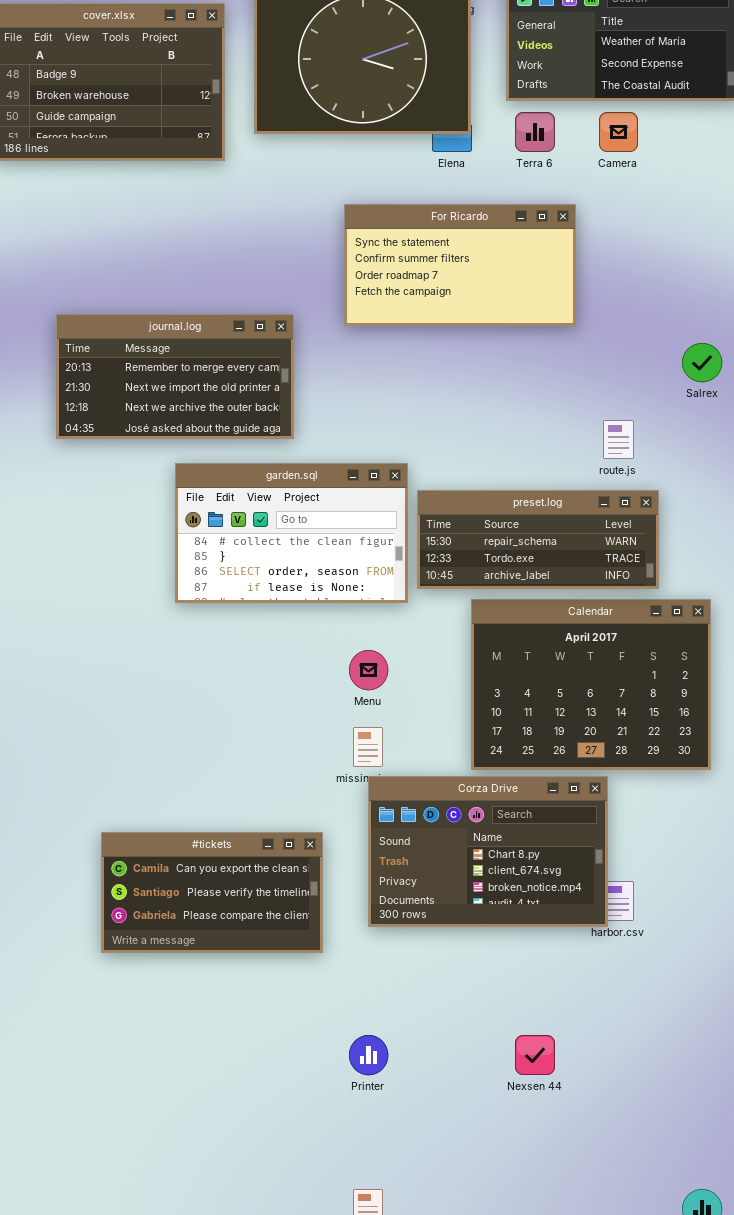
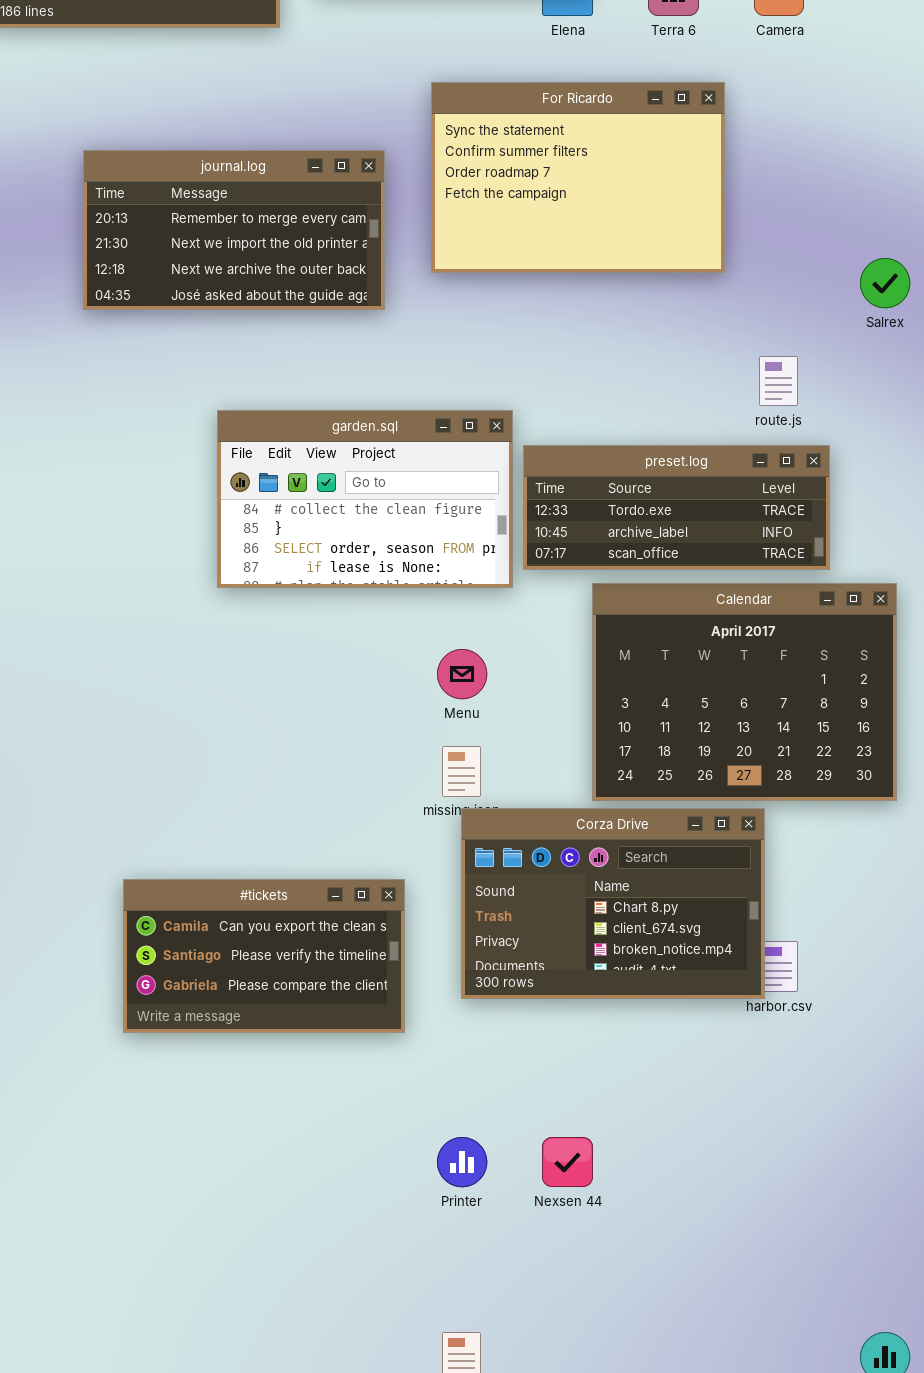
For Ricardo: [344,204,576,326] -> [431,82,725,273], resized
journal.log: [56,314,294,439] -> [83,150,385,310], moved
preset.log: [417,490,659,589] -> [523,445,830,570], scrolled down 1 row
Nexsen 44: [515,1035,555,1075] -> [542,1137,593,1187], moved

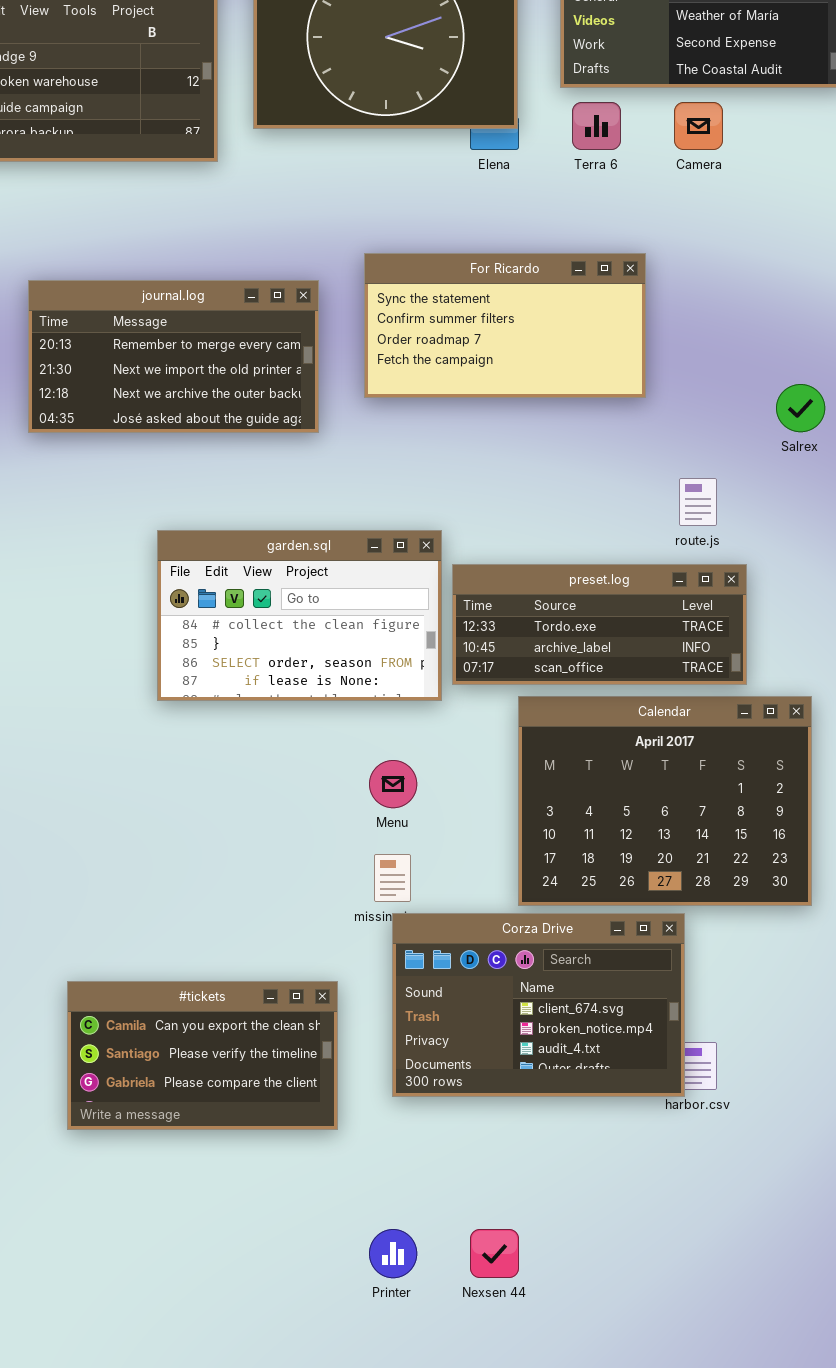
For Ricardo: [431,82,725,273] -> [364,253,646,398], resized
Corza Drive: [461,808,765,999] -> [392,913,685,1097], scrolled down 1 row

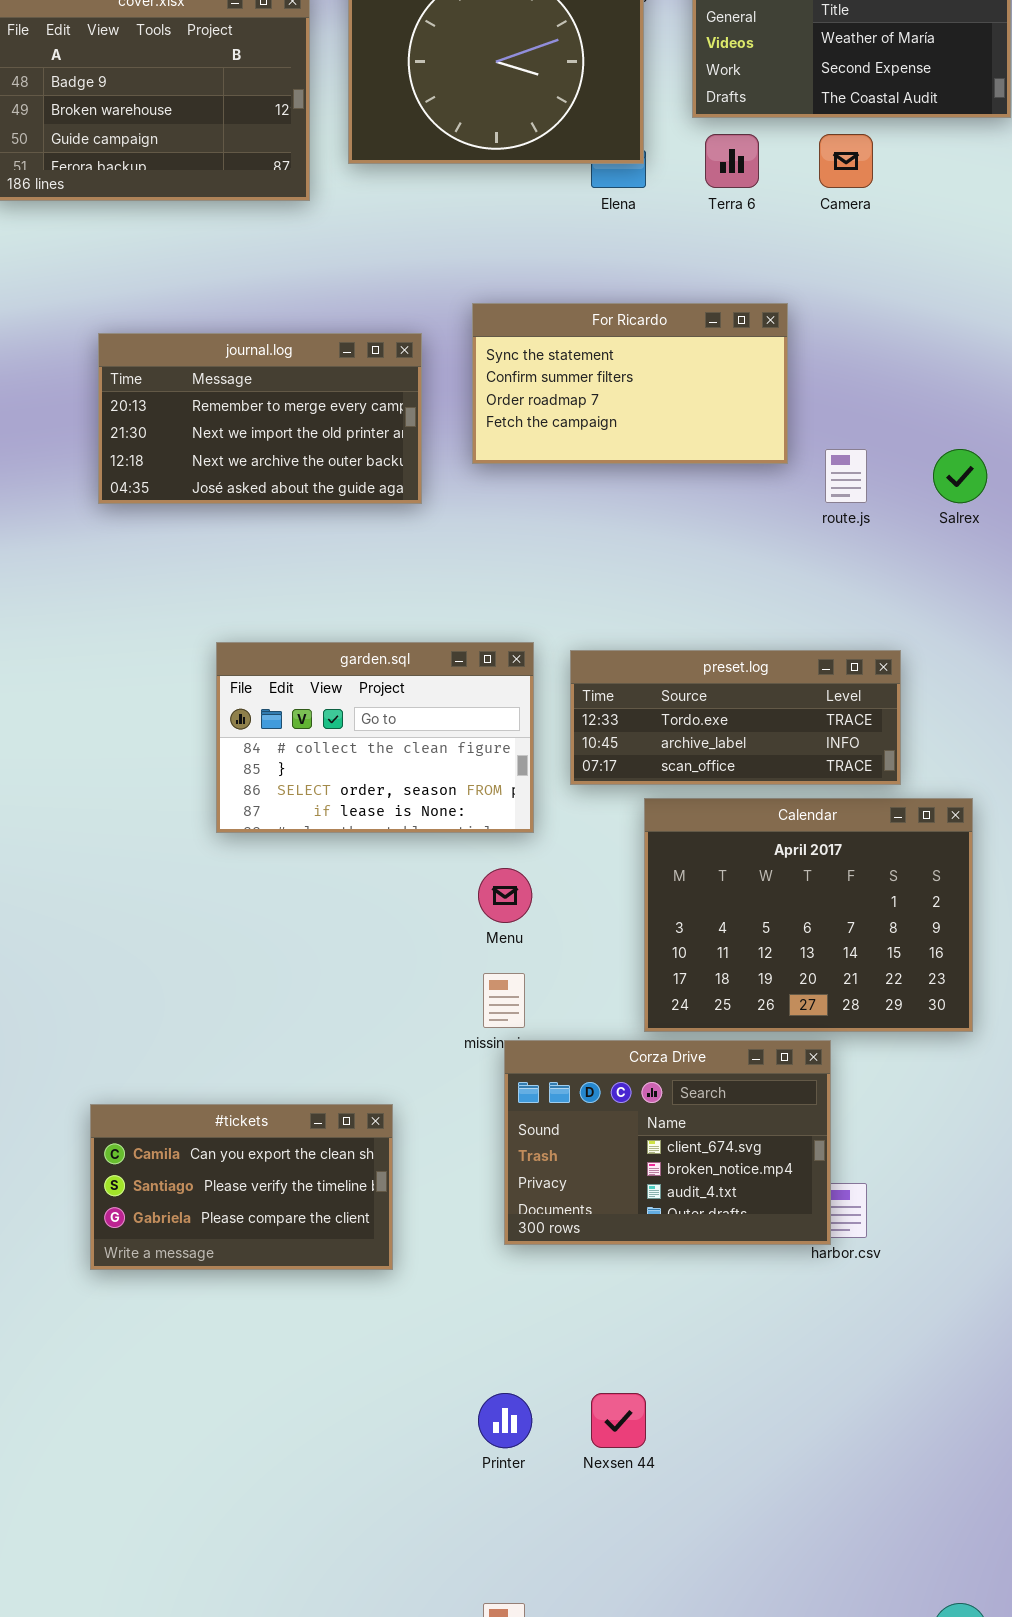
route.js: [679,478,717,526] -> [825,449,867,503], moved
garden.sql: [157,530,442,701] -> [216,642,534,833], moved
#tickets: [67,981,338,1130] -> [90,1104,393,1270], moved

